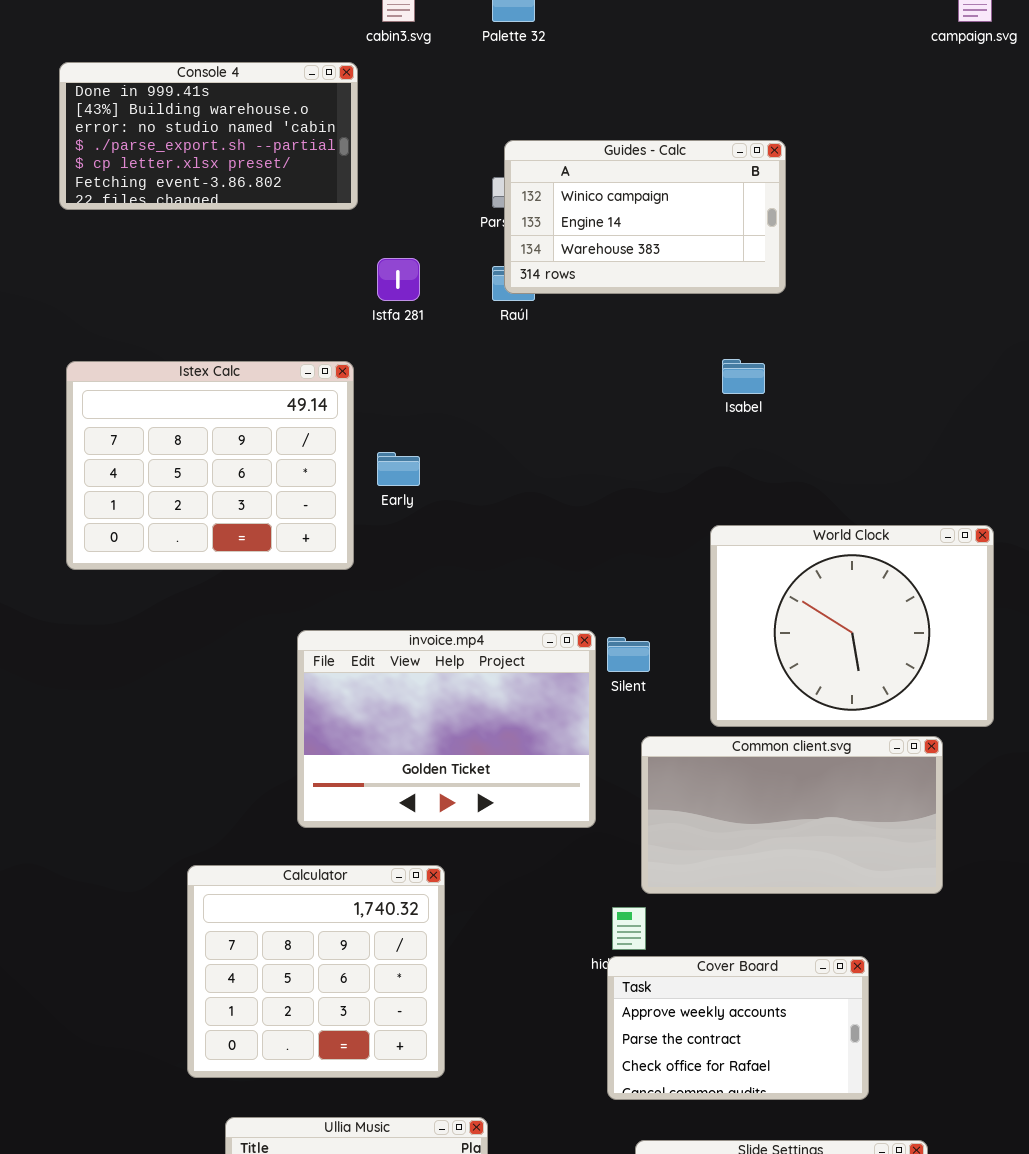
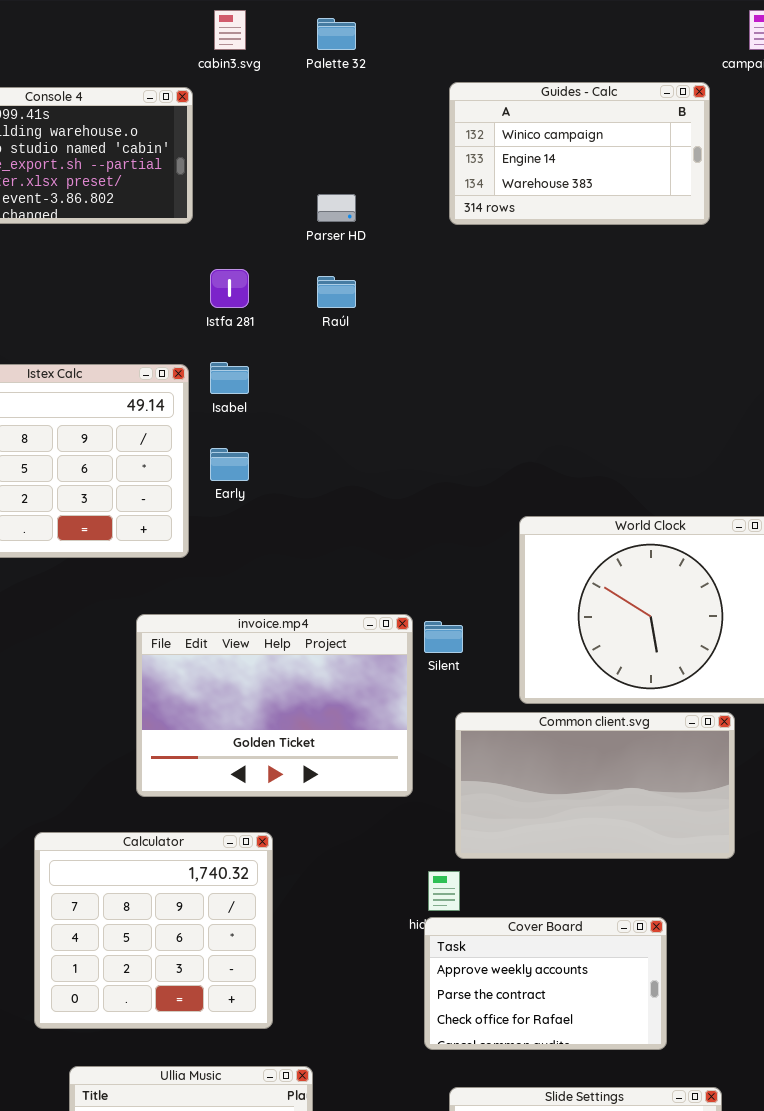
Guides - Calc: [504,140,786,294] -> [449,82,710,225], moved
Isabel: [722,359,765,394] -> [210,362,249,394], moved

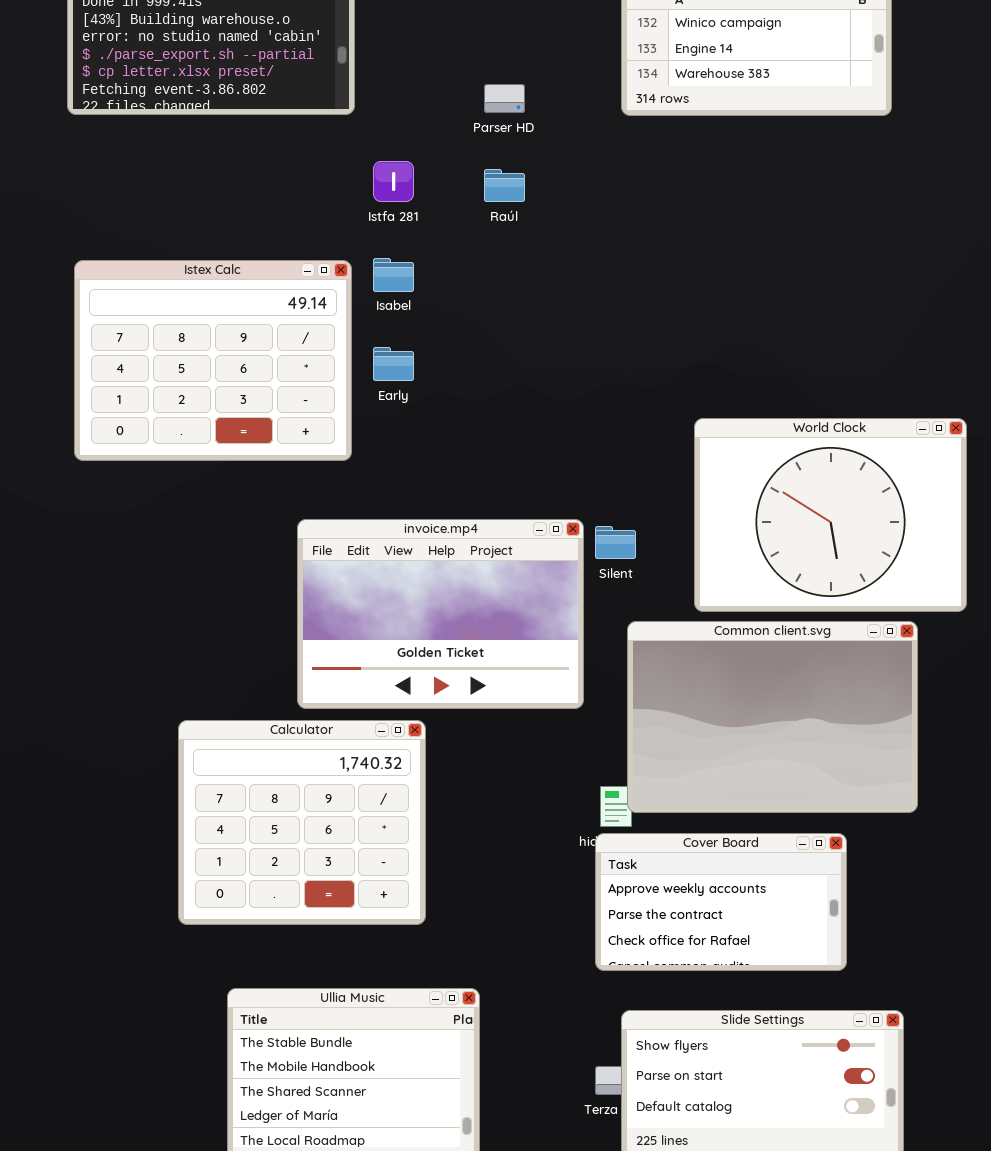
Common client.svg: [455,712,735,859] -> [627,621,918,813], resized
Calculator: [34,832,273,1029] -> [178,720,426,925], moved

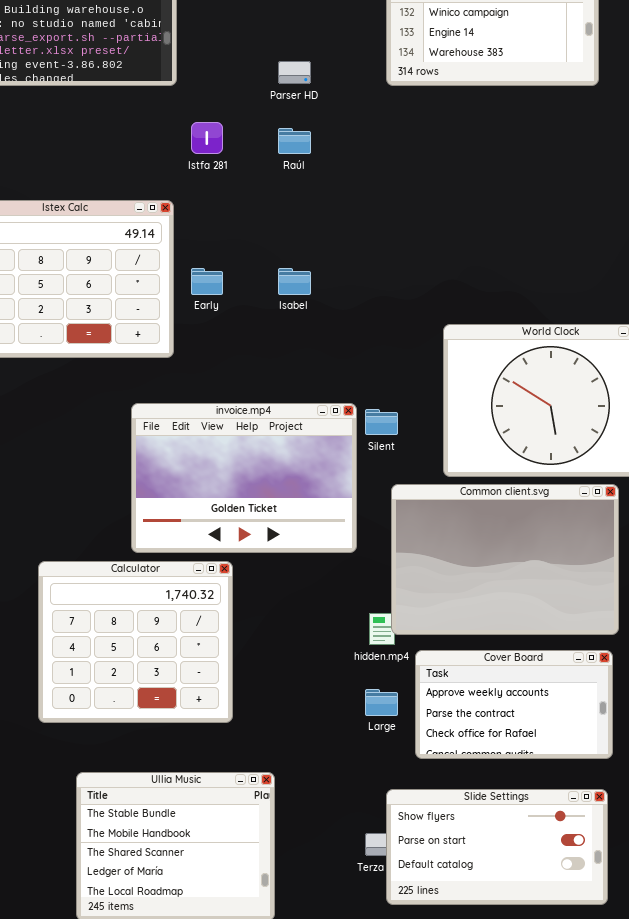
Isabel: [373,258,414,292] -> [278,268,311,295], moved
Cover Board: [595,833,847,971] -> [415,650,613,759], moved

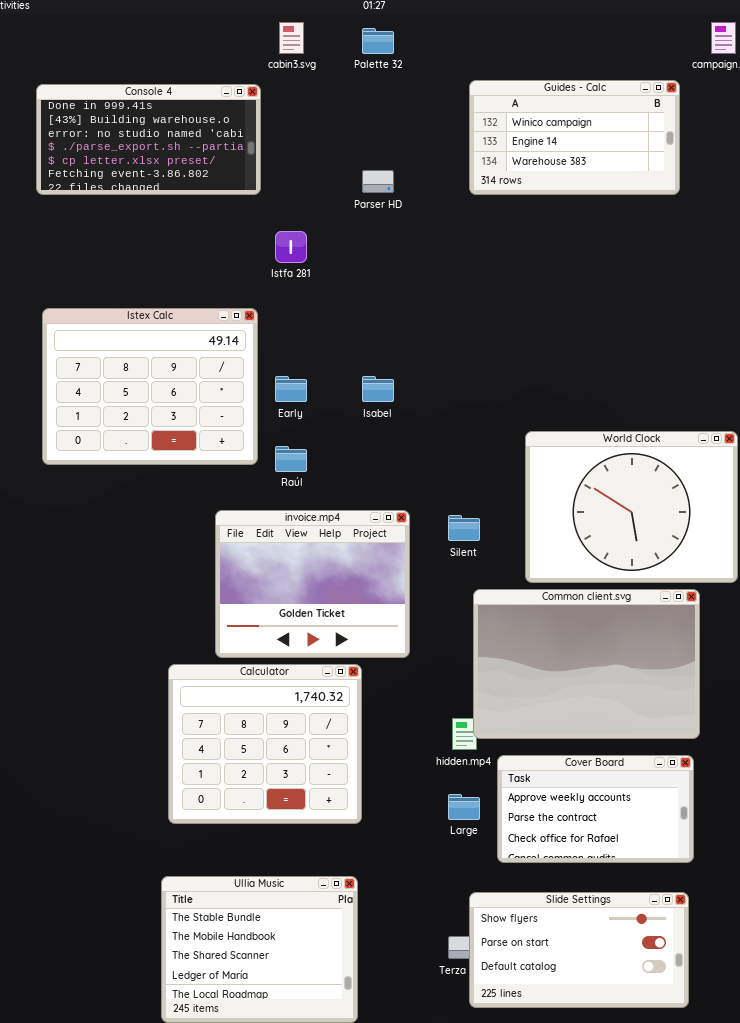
Raúl: [278,128,311,154] -> [275,446,307,472], moved
invoice.mp4: [131,403,357,553] -> [215,510,410,658], resized
Calculator: [38,561,233,723] -> [168,664,362,824], moved

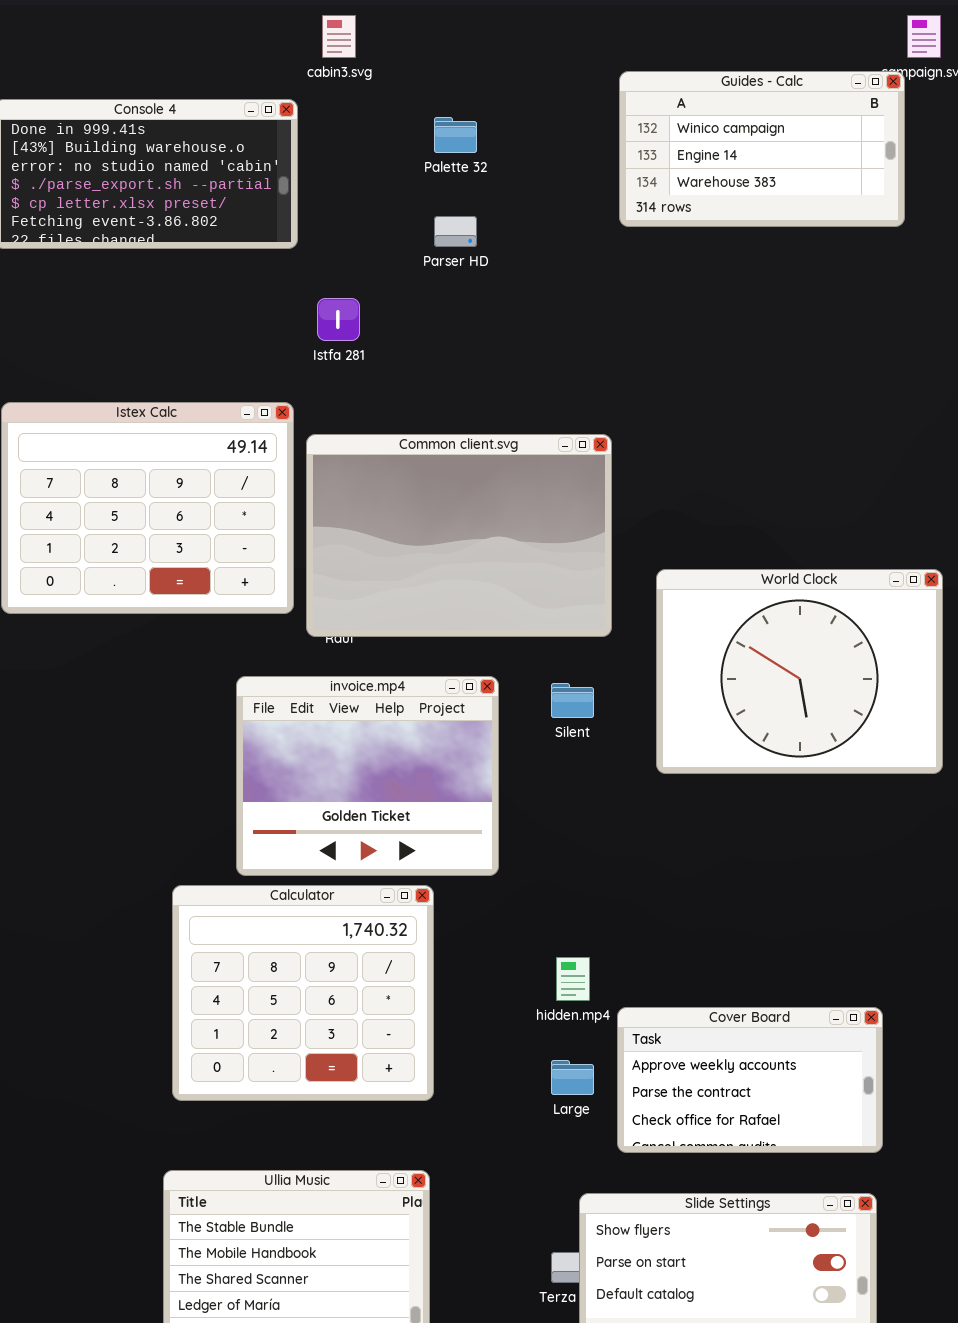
Palette 32: [362,28,394,54] -> [434,117,477,153], moved
Guides - Calc: [469,80,680,195] -> [619,71,905,227], moved
Common client.svg: [473,589,700,739] -> [306,434,612,637], moved

